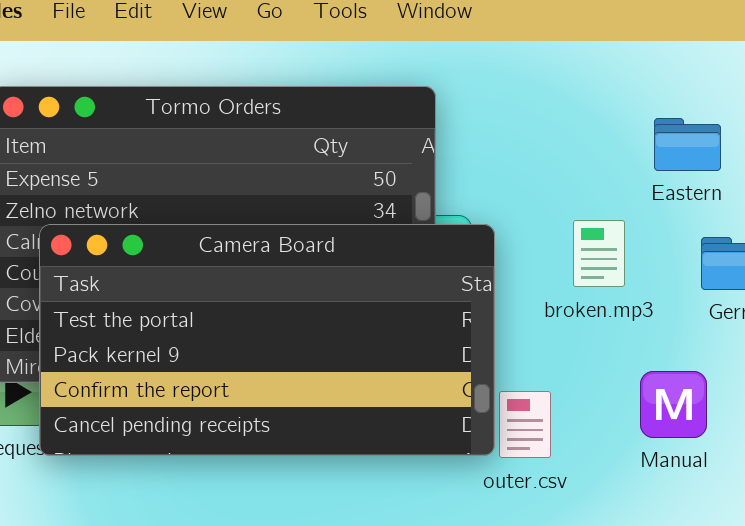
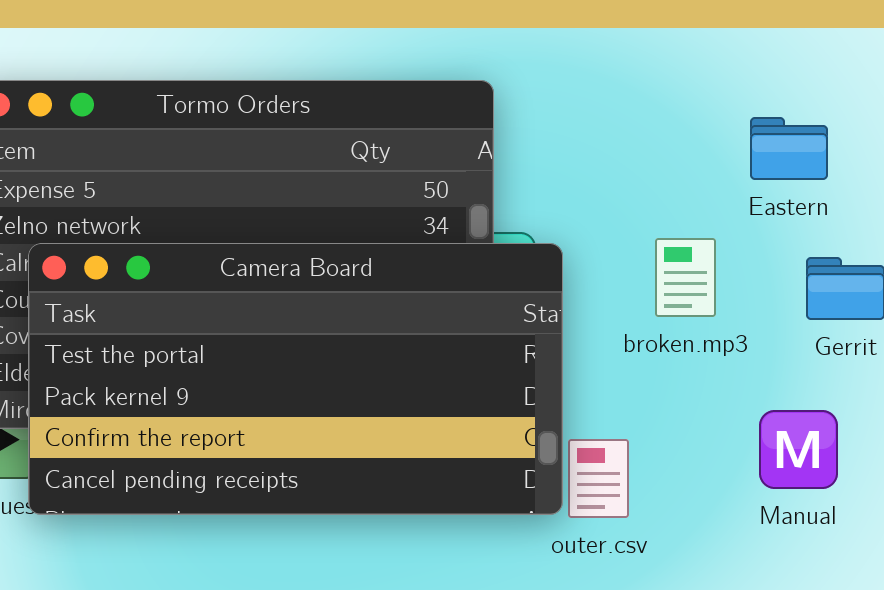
Manual: [640,371,707,438] -> [759,410,838,489], moved

